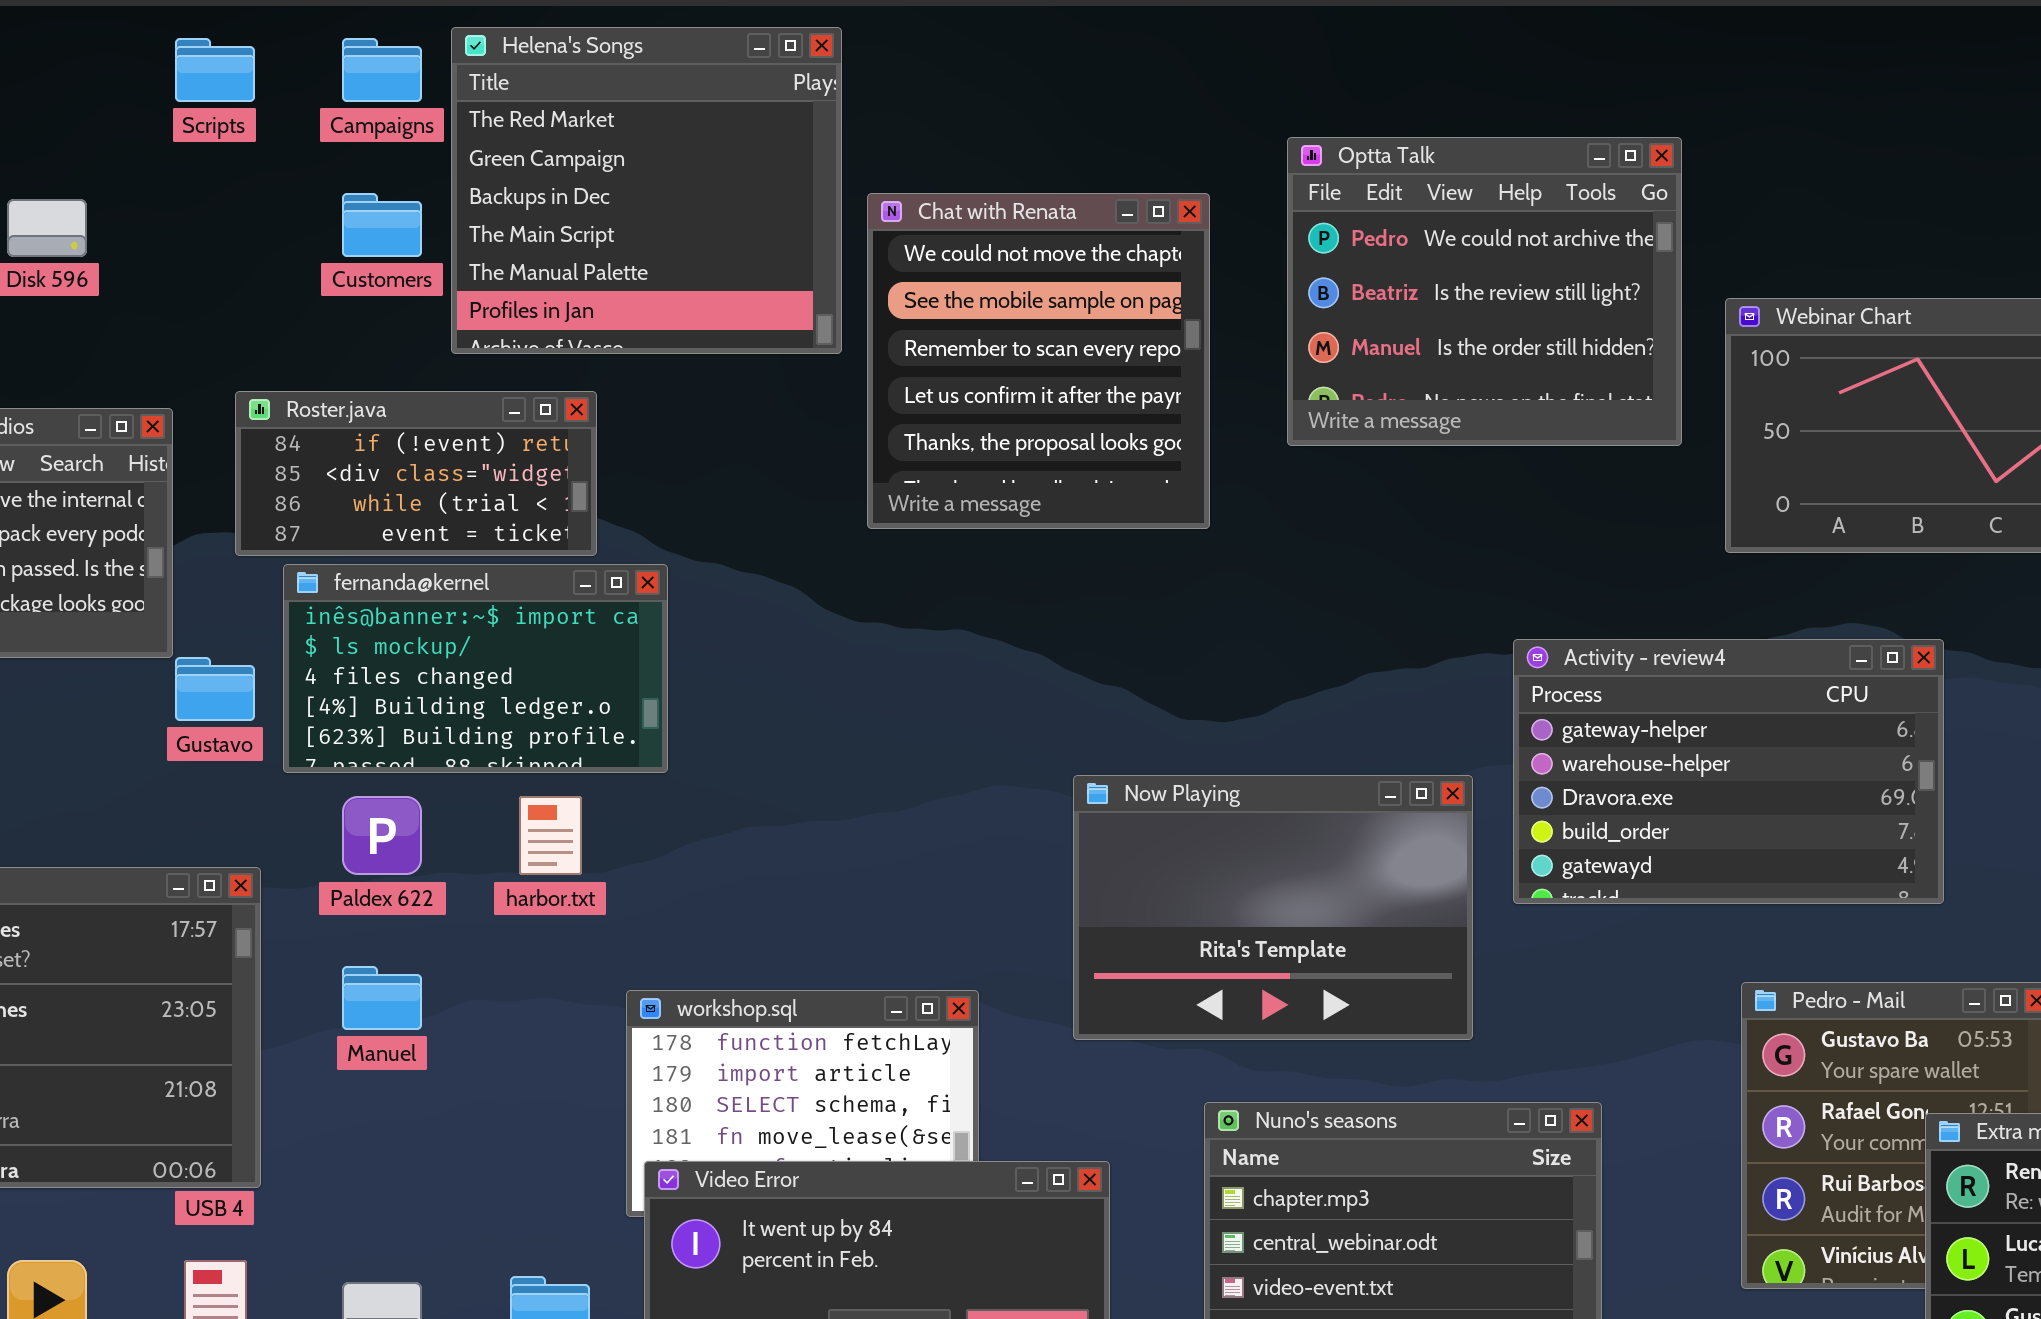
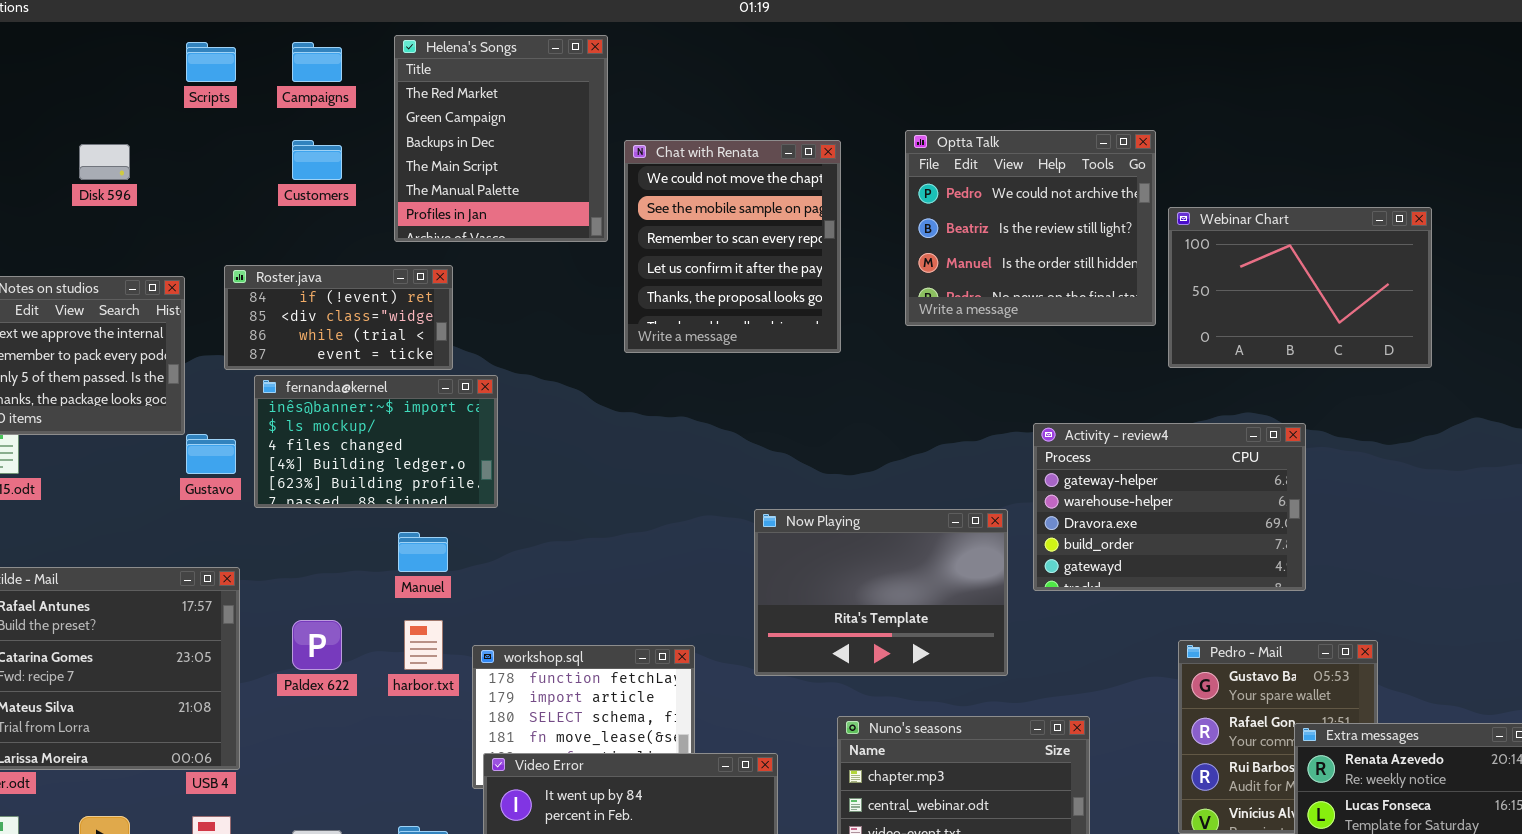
Helena's Songs: [451,27,842,354] -> [394,35,608,242], resized
Optta Talk: [1287,137,1682,446] -> [905,130,1156,326], moved
Paldex 622: [342,796,422,875] -> [292,620,342,670], moved
harbor.txt: [519,796,582,875] -> [404,620,443,670], moved
Manuel: [342,966,422,1030] -> [398,532,448,572], moved

